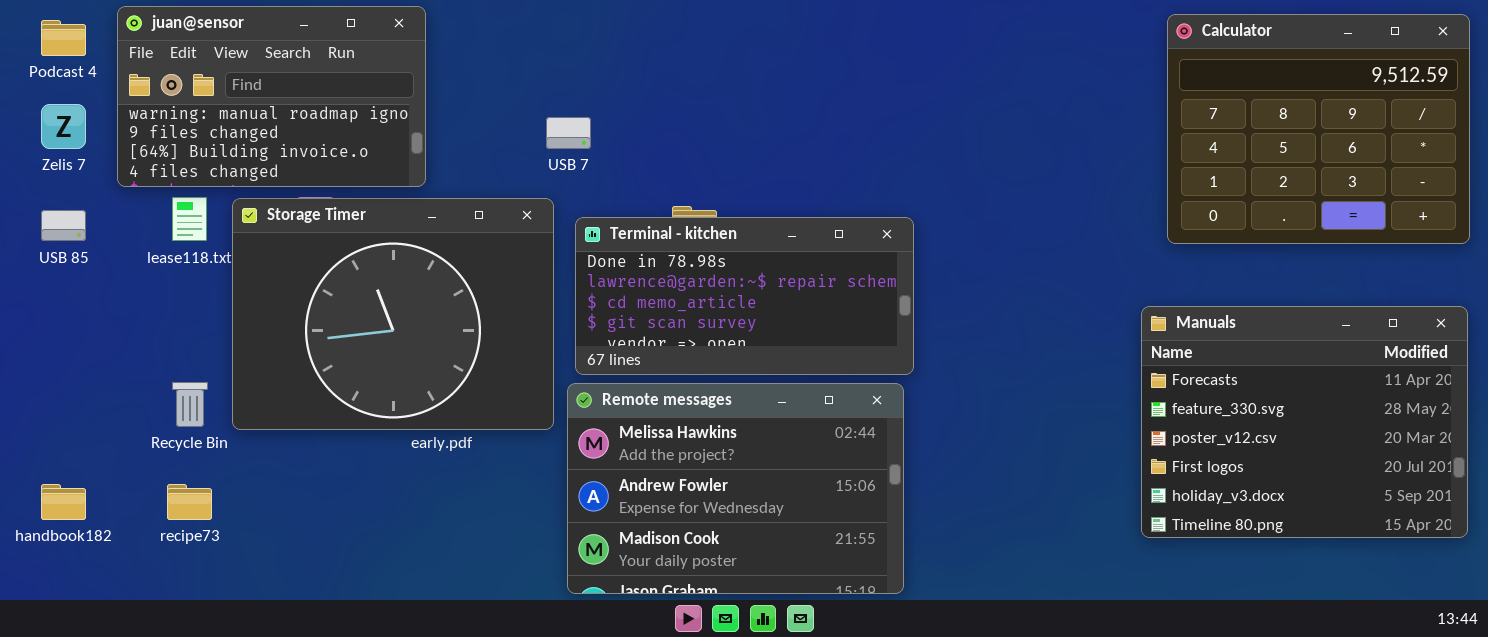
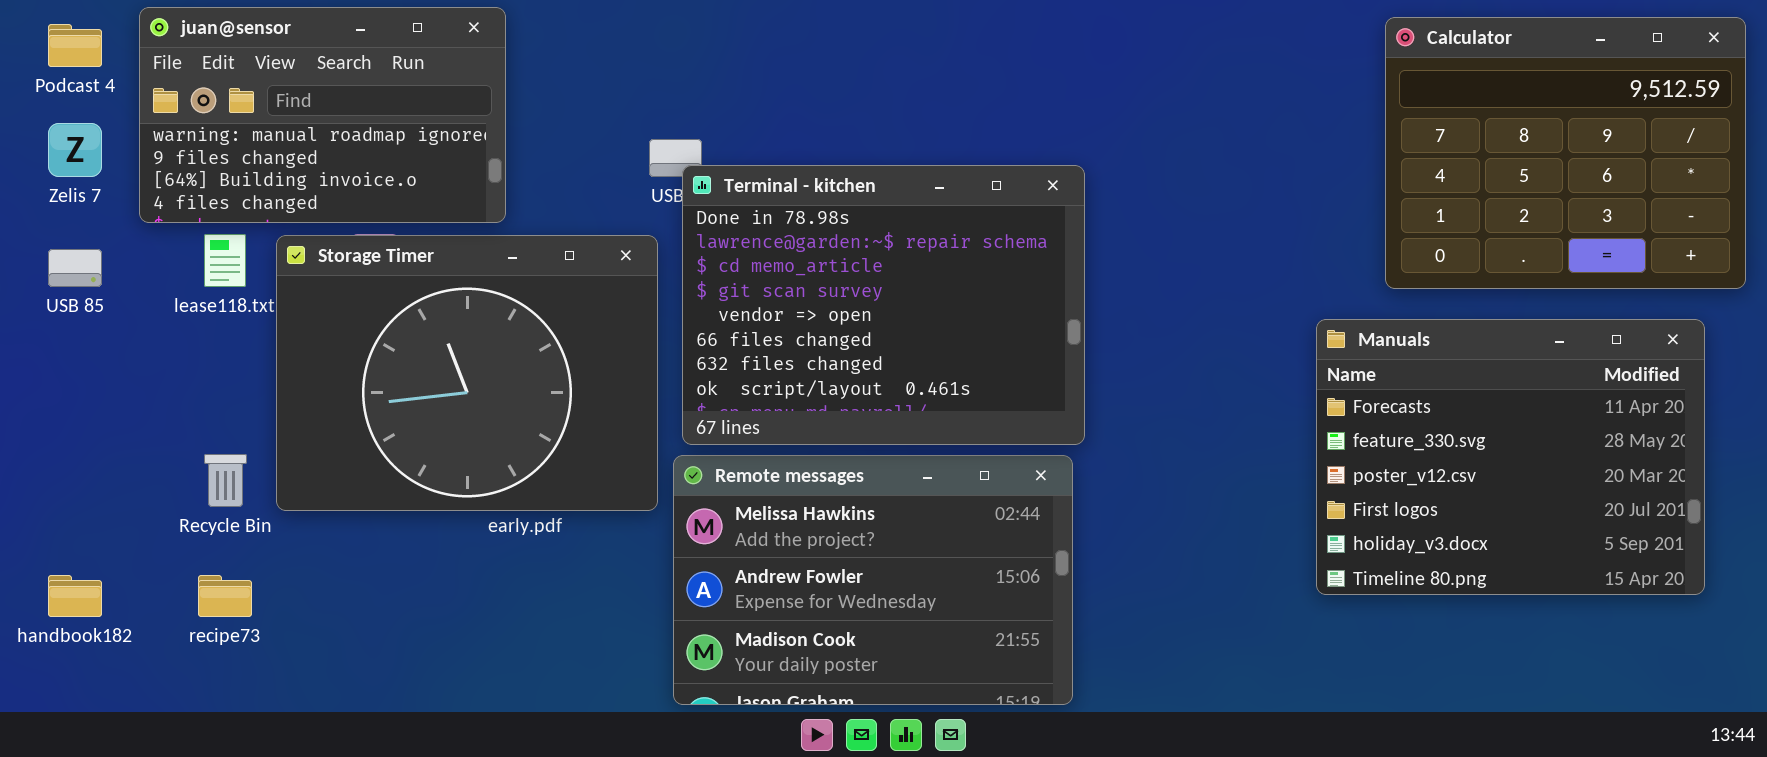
Terminal - kitchen: [575,217,914,375] -> [682,165,1085,445], resized
Manuals: [1141,306,1468,538] -> [1316,319,1705,595], moved

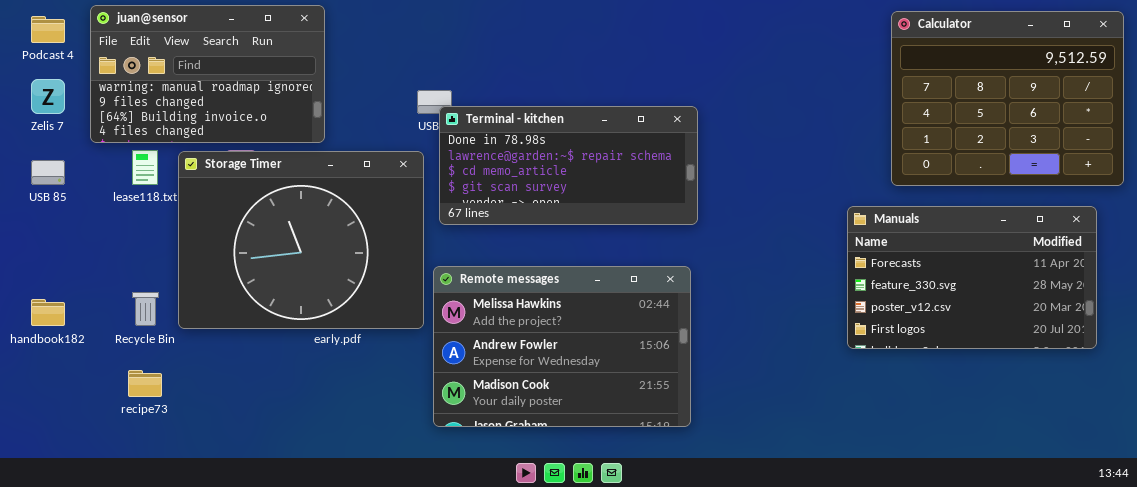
Terminal - kitchen: [682,165,1085,445] -> [439,106,698,225], resized
Manuals: [1316,319,1705,595] -> [847,206,1097,349], resized
Remote messages: [673,455,1073,705] -> [433,266,691,427], moved
handbook182: [48,575,102,617] -> [31,299,65,326], moved

